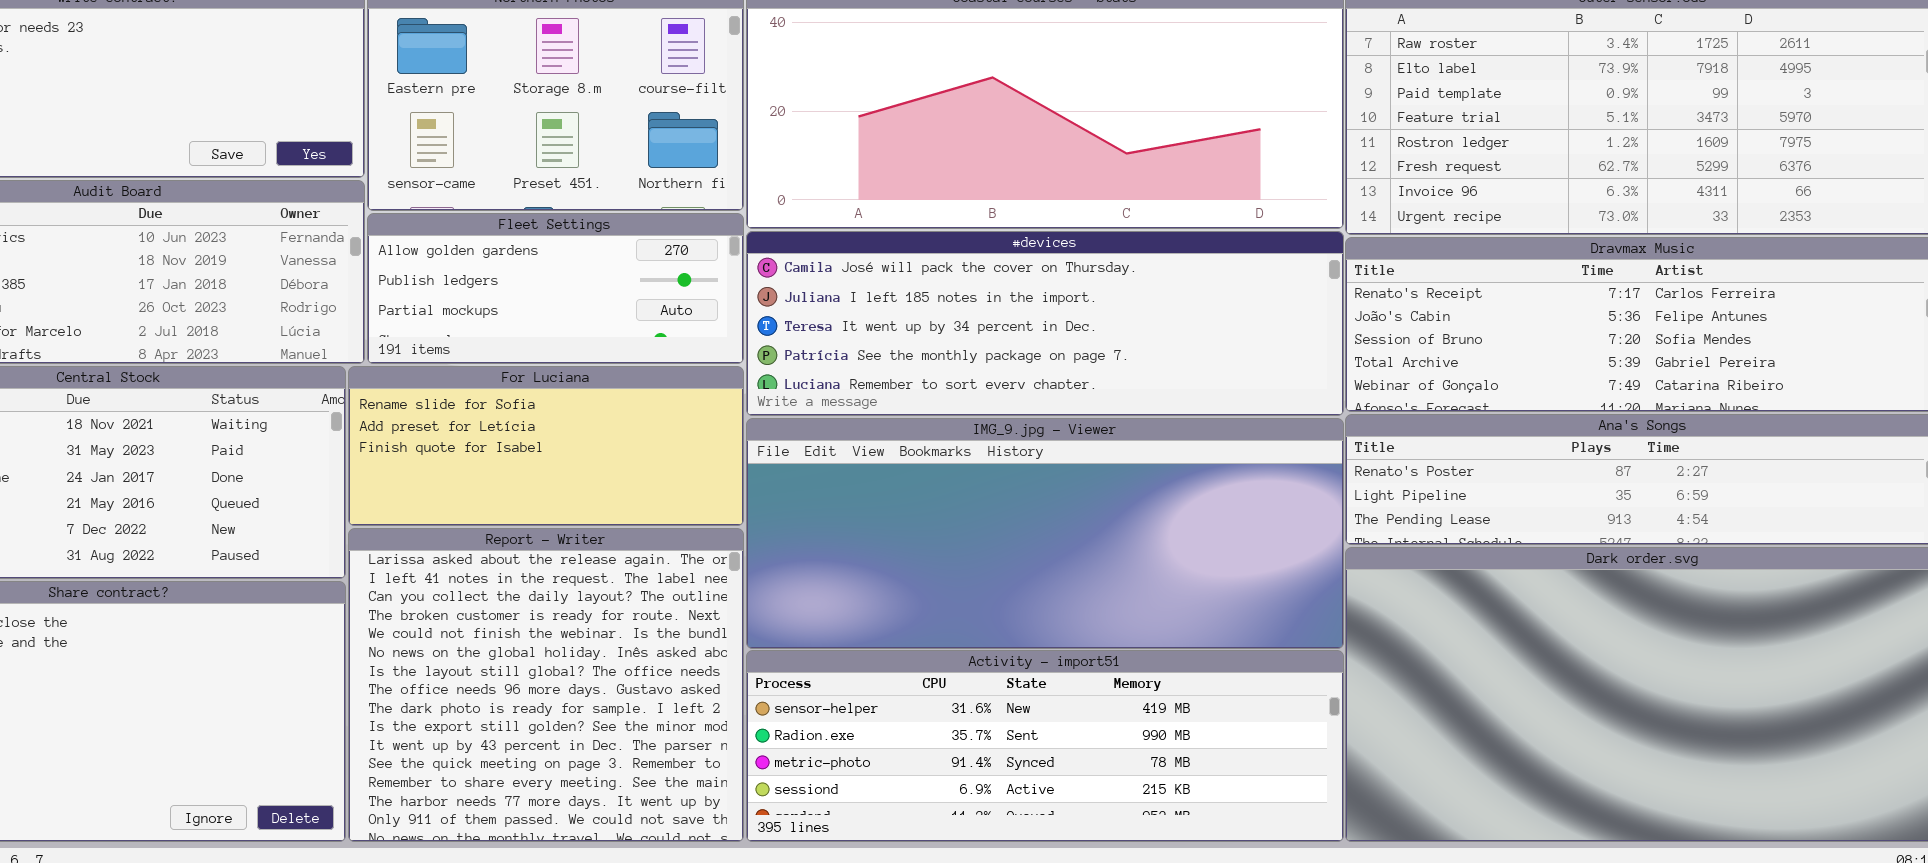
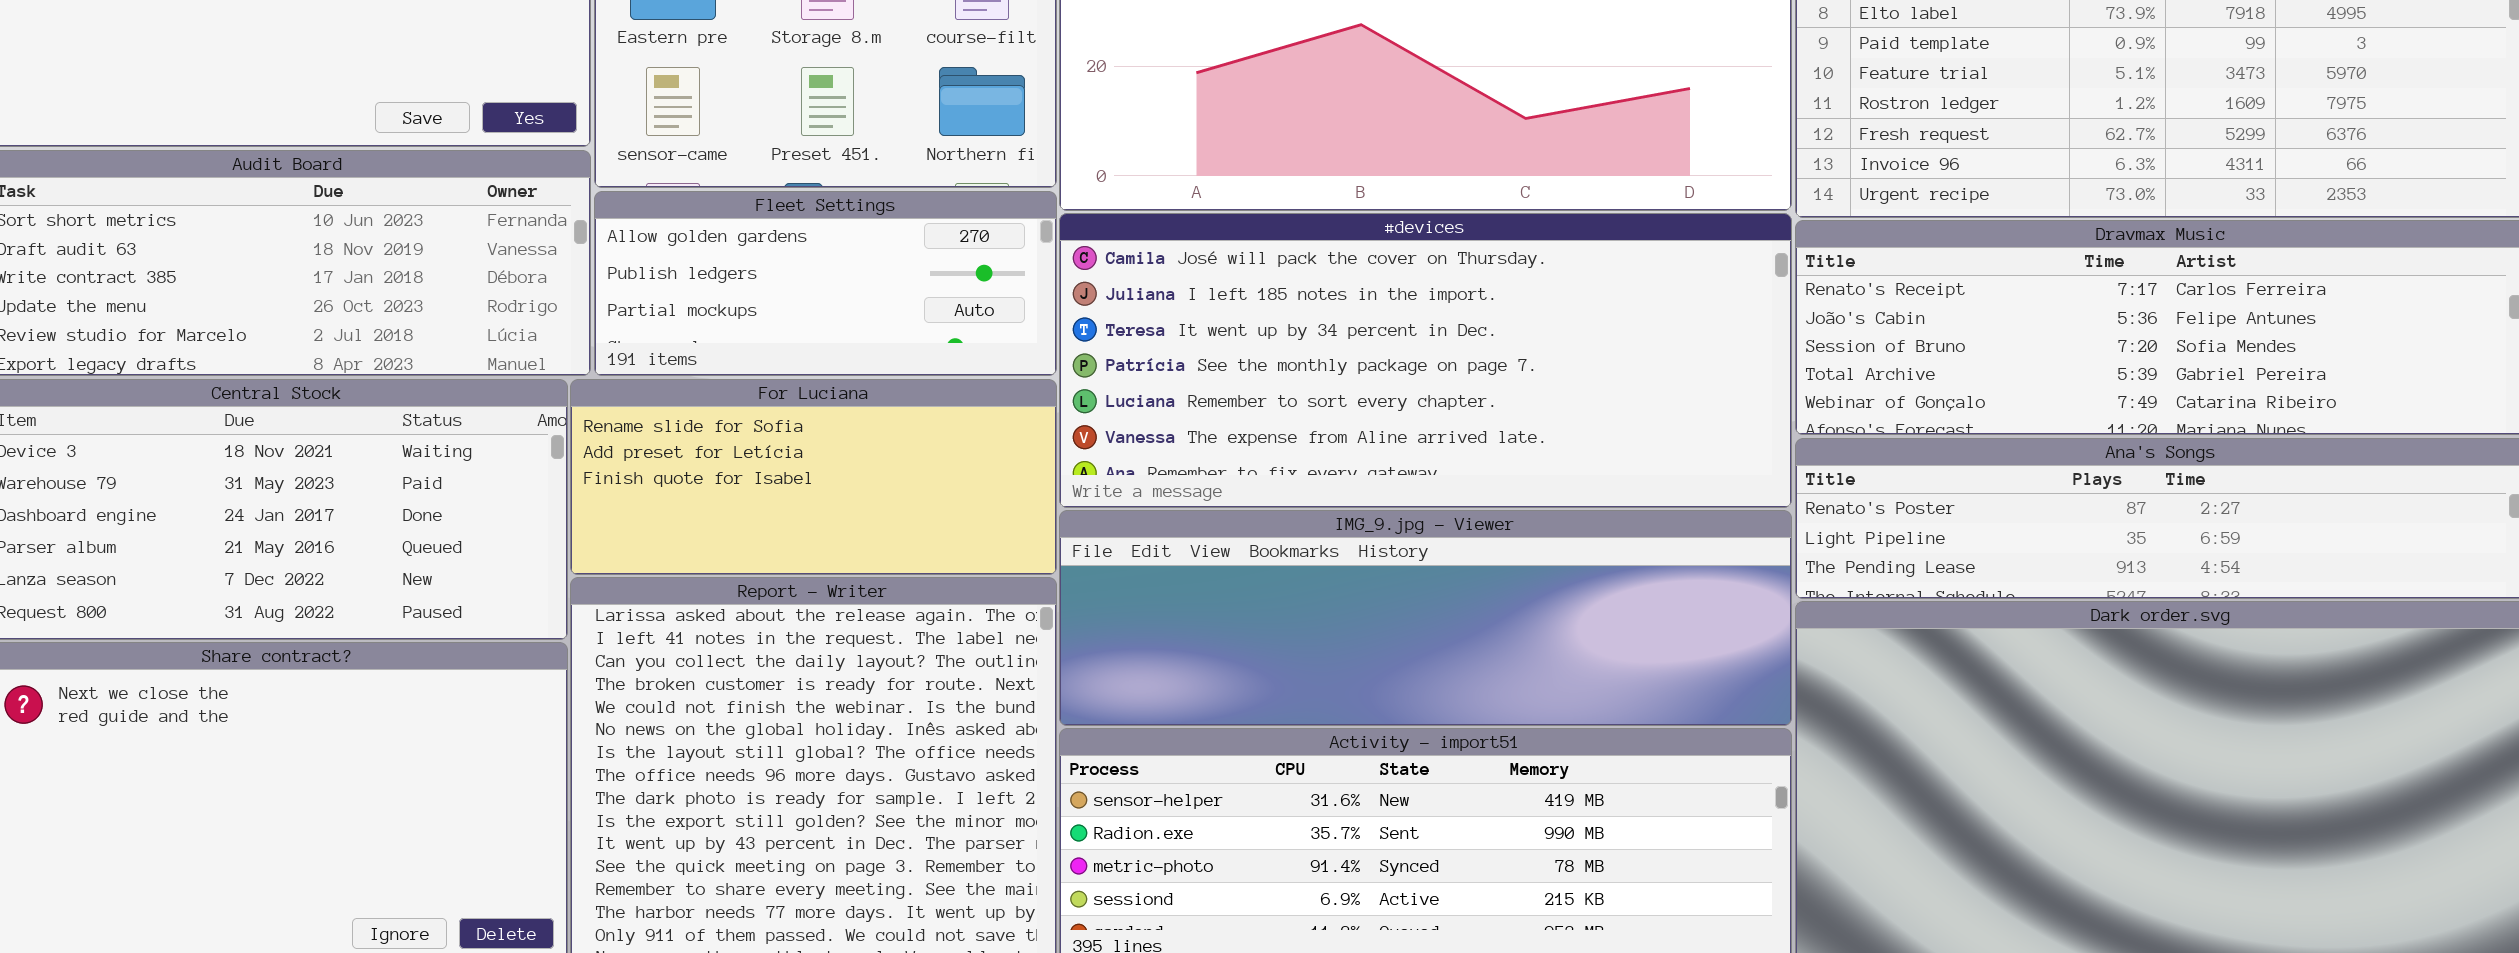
#devices: [746,231,1344,416] -> [1059,213,1792,508], resized
IMG_9.jpg - Viewer: [746,418,1344,649] -> [1059,510,1792,726], resized

